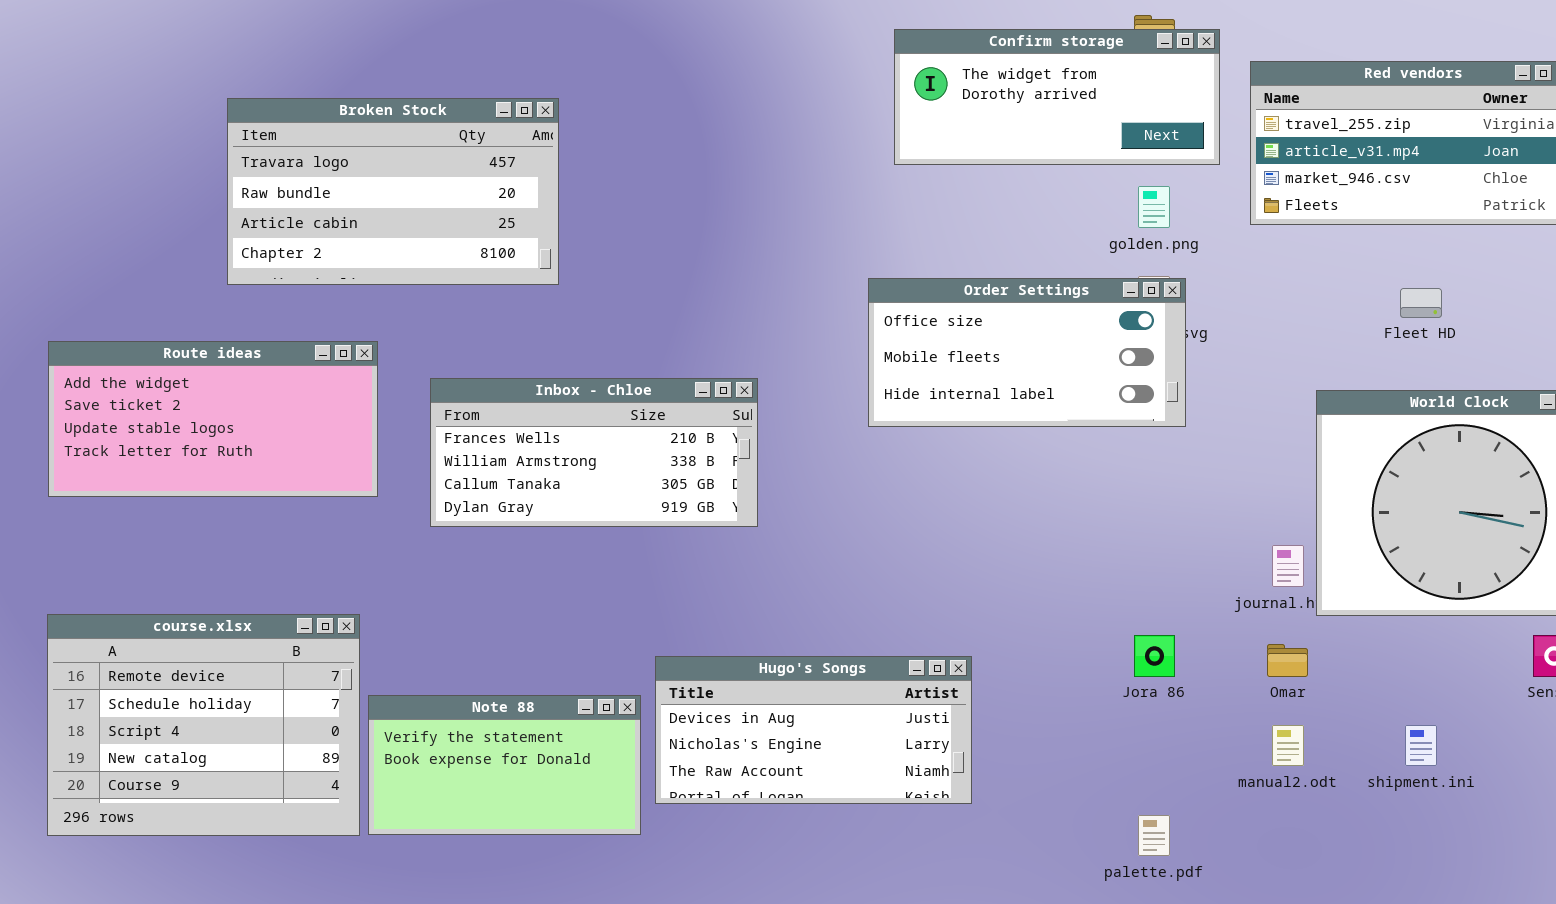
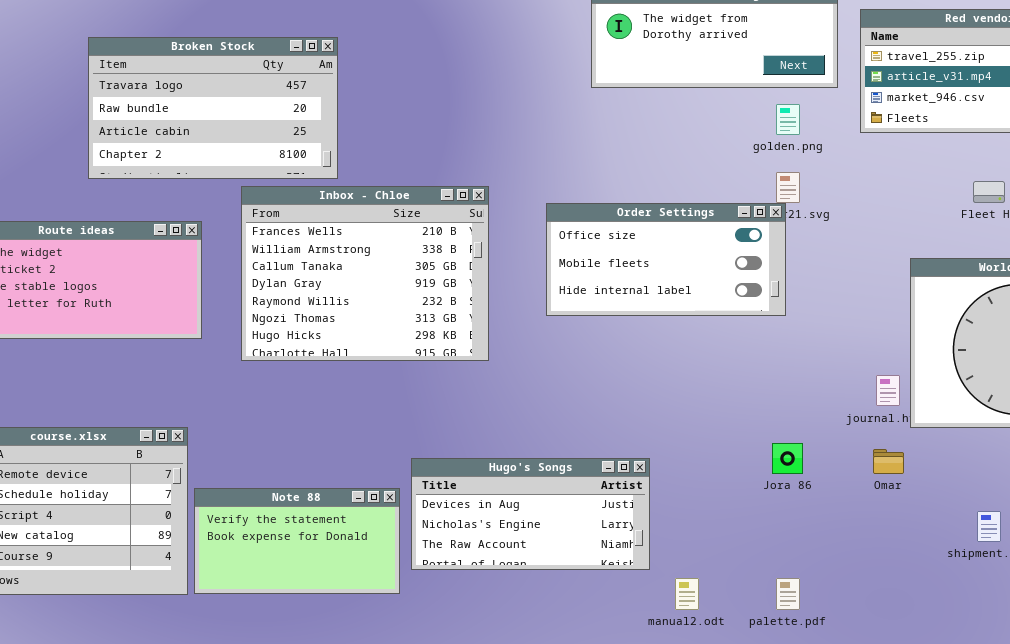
Order Settings: [868,278,1186,427] -> [546,203,786,316], moved
Inbox - Chloe: [430,378,758,527] -> [241,186,489,361], resized
manual2.odt: [1272,725,1304,766] -> [675,578,699,610], moved

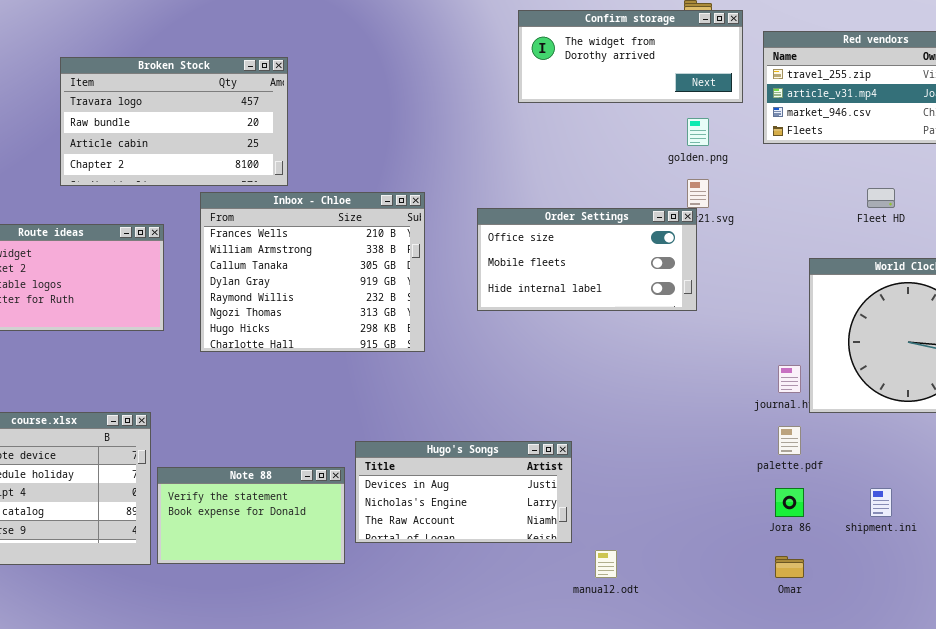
Jora 86: [772,443,803,474] -> [775,488,804,517], moved
Omar: [873,449,904,474] -> [775,556,804,578], moved
palette.pdf: [776,578,800,610] -> [778,426,801,455], moved

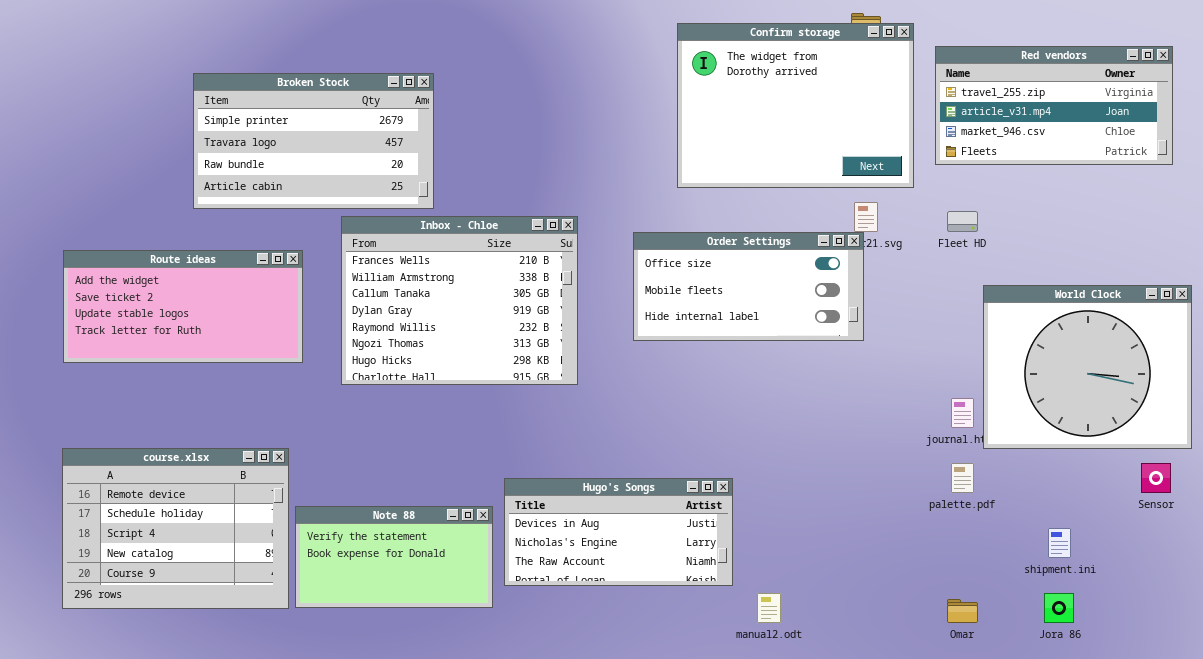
Confirm storage: [518,10,743,103] -> [677,23,914,188], resized
Broken Stock: [60,57,288,186] -> [193,73,434,209], scrolled up 1 row
Fleet HD: [867,188,895,208] -> [947,211,978,232], moved
Jora 86: [775,488,804,517] -> [1044,593,1074,623], moved

